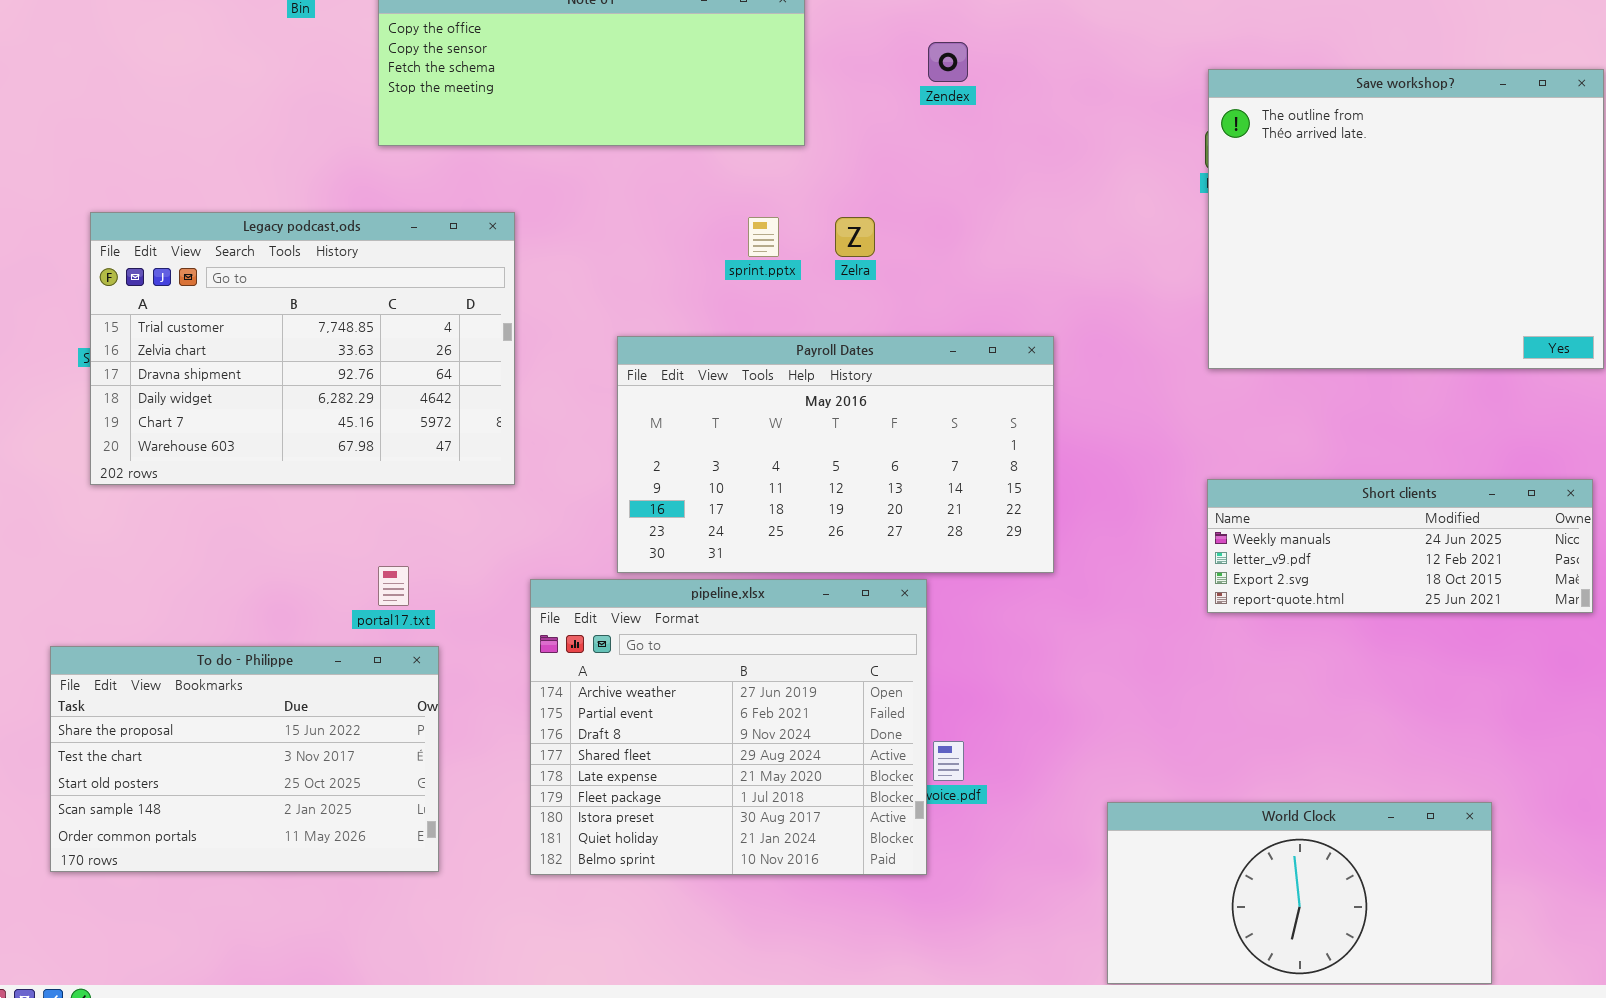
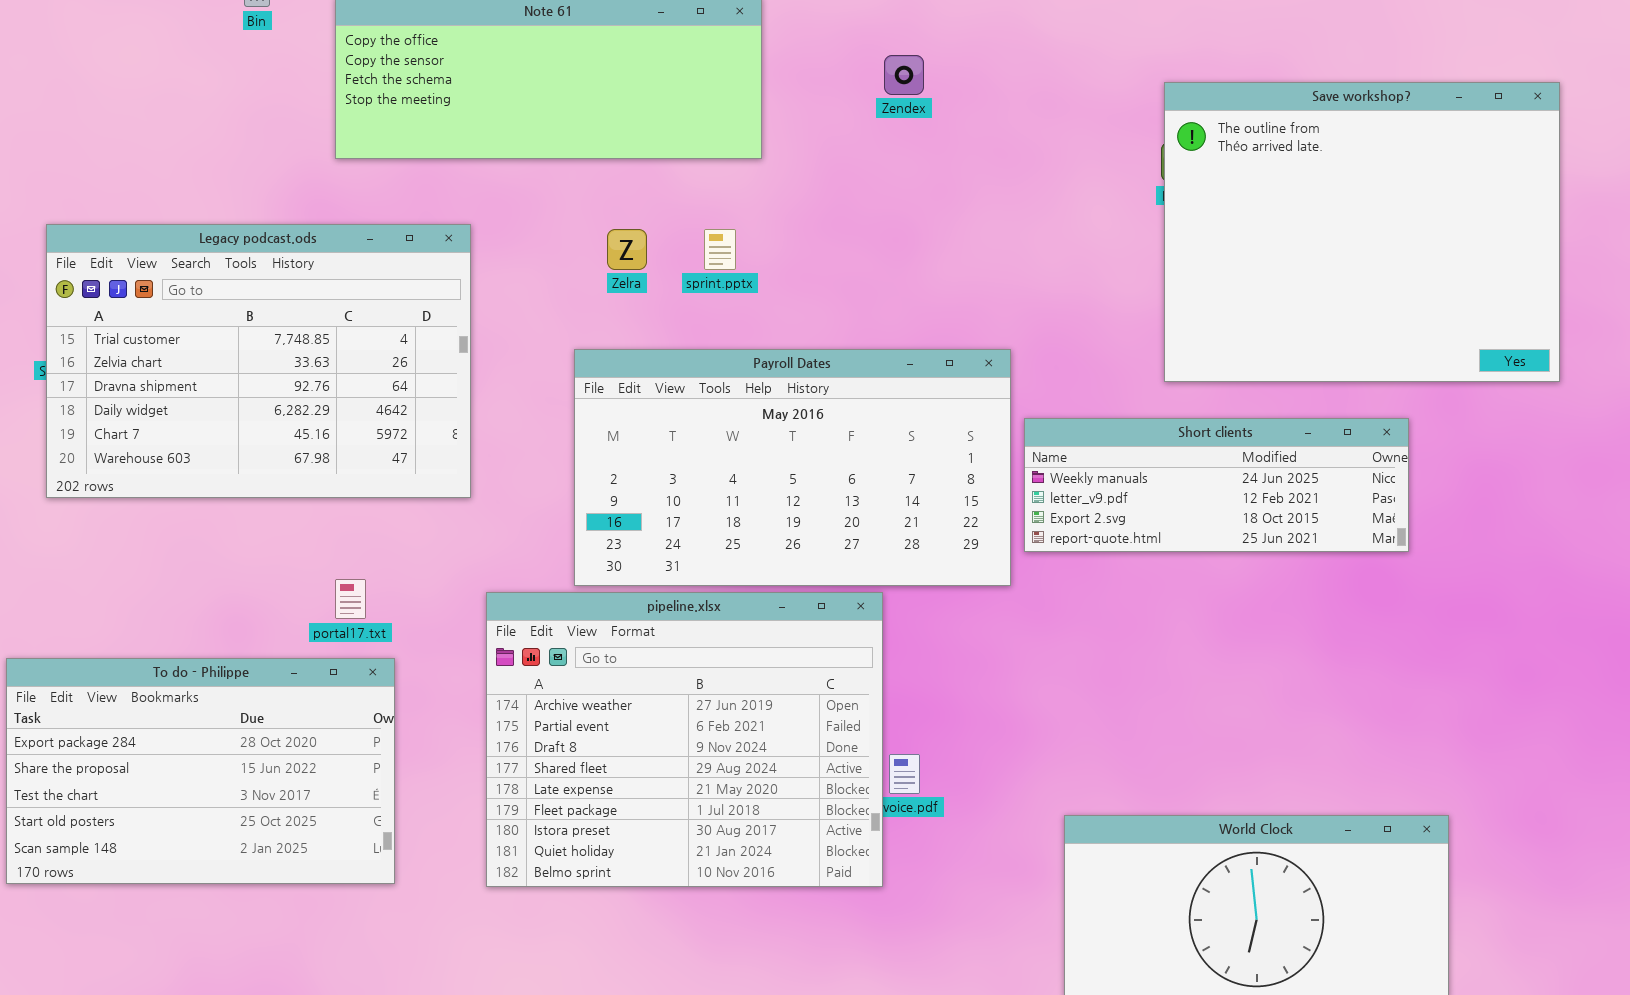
Zelra: [835,217,875,257] -> [607,229,647,270], moved
Short clients: [1207,479,1593,613] -> [1024,418,1409,552], moved
To do - Philippe: [50,646,439,872] -> [6,658,395,884], scrolled up 1 row

